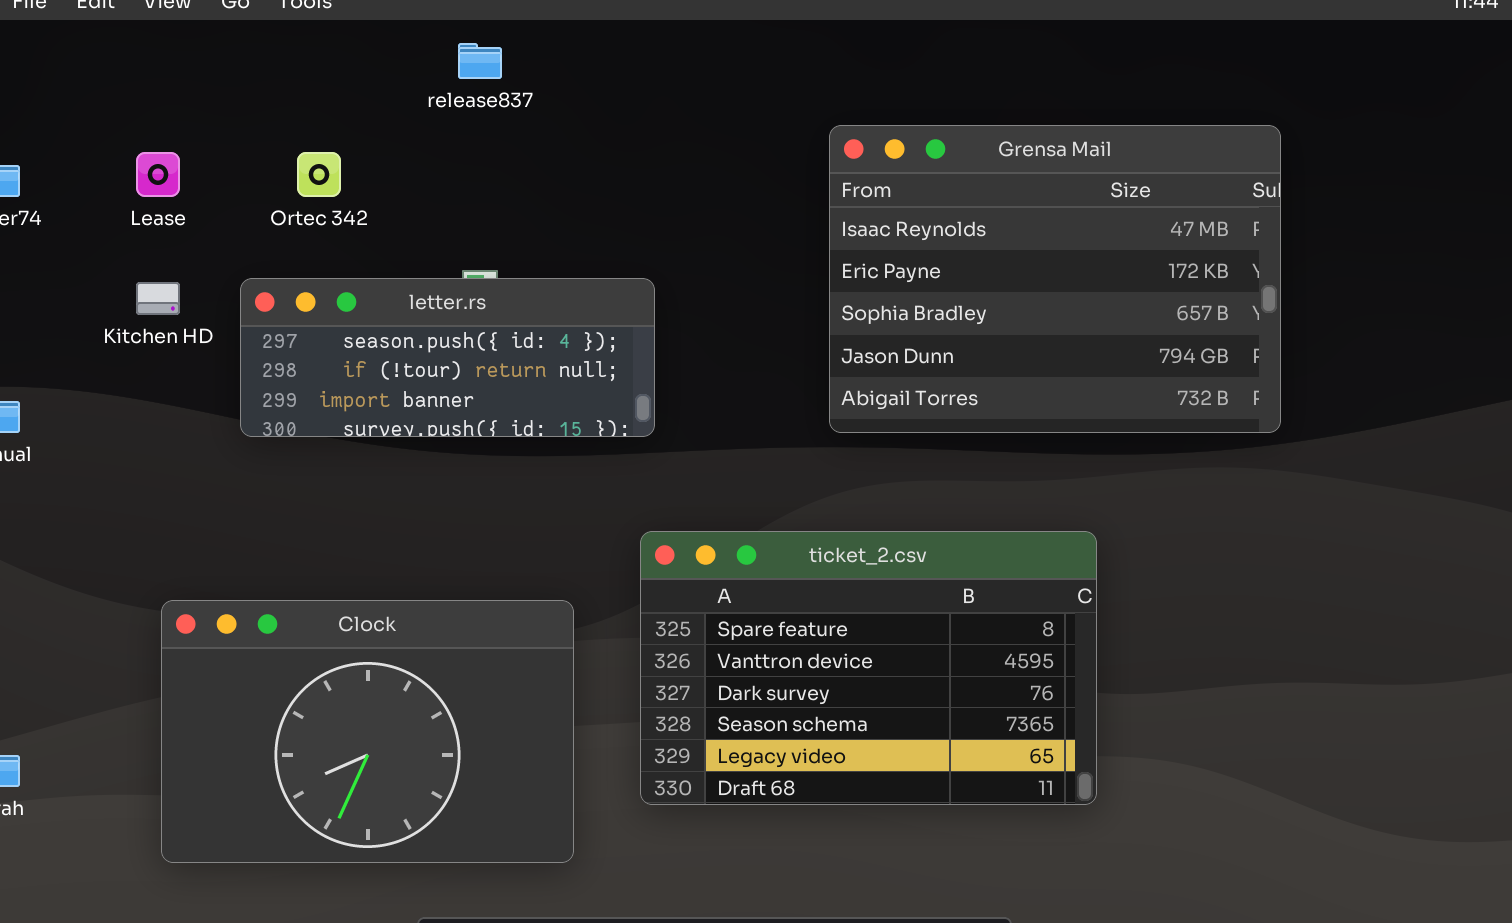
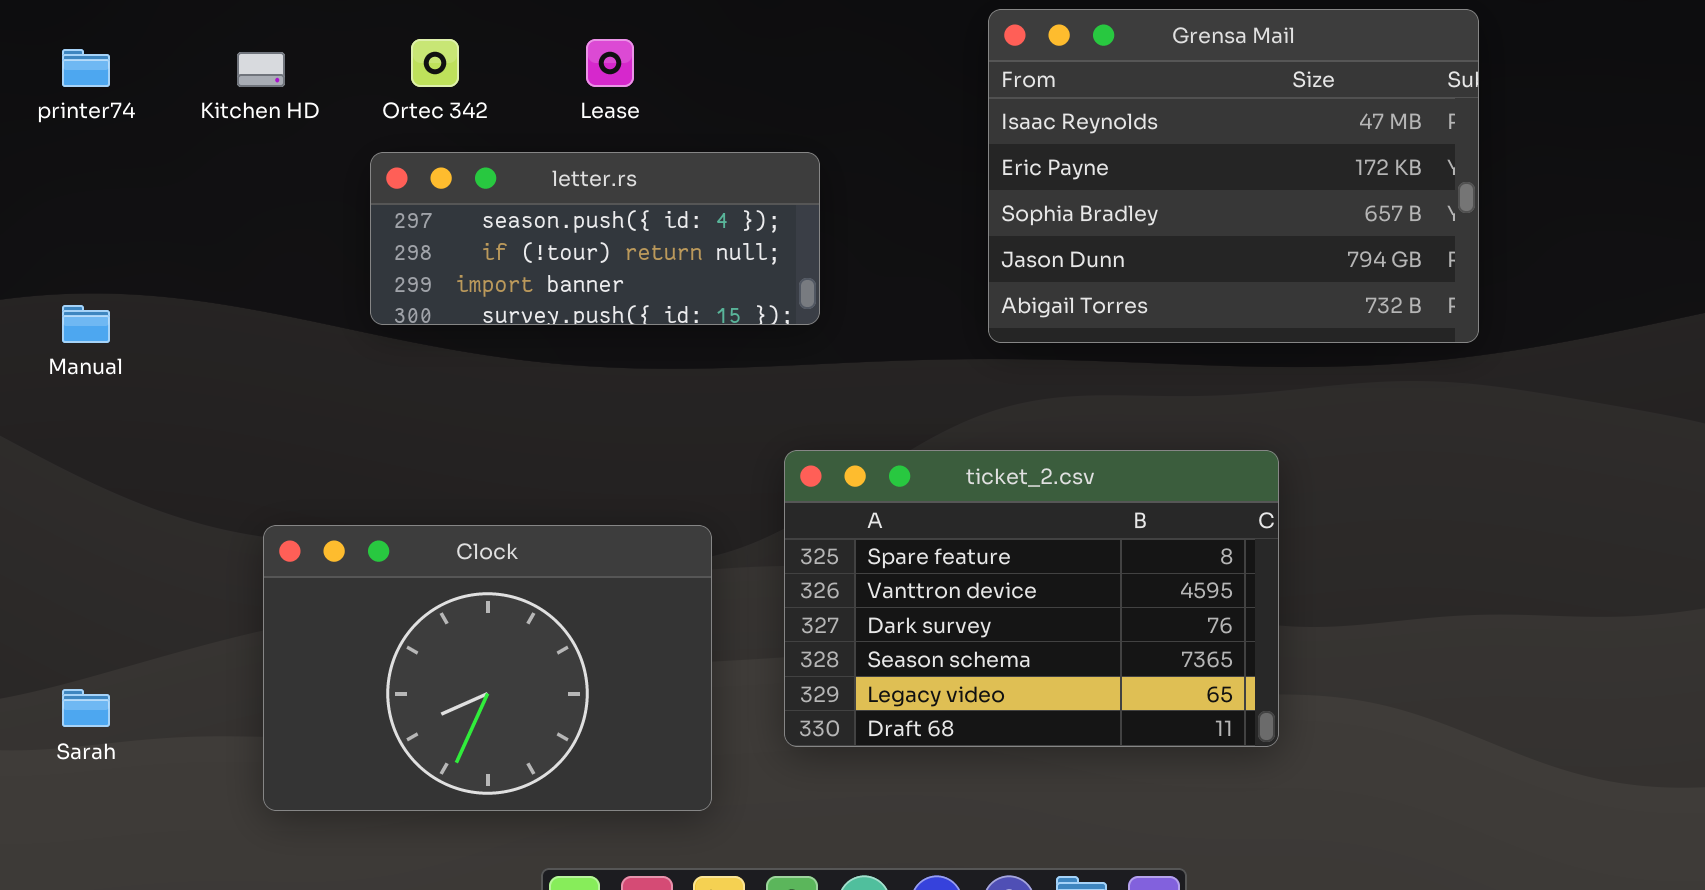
Lease: [136,152,180,197] -> [586,39,634,87], moved
letter.rs: [240,278,655,437] -> [370,152,820,325], moved
Kitchen HD: [136,282,180,315] -> [237,52,285,87], moved

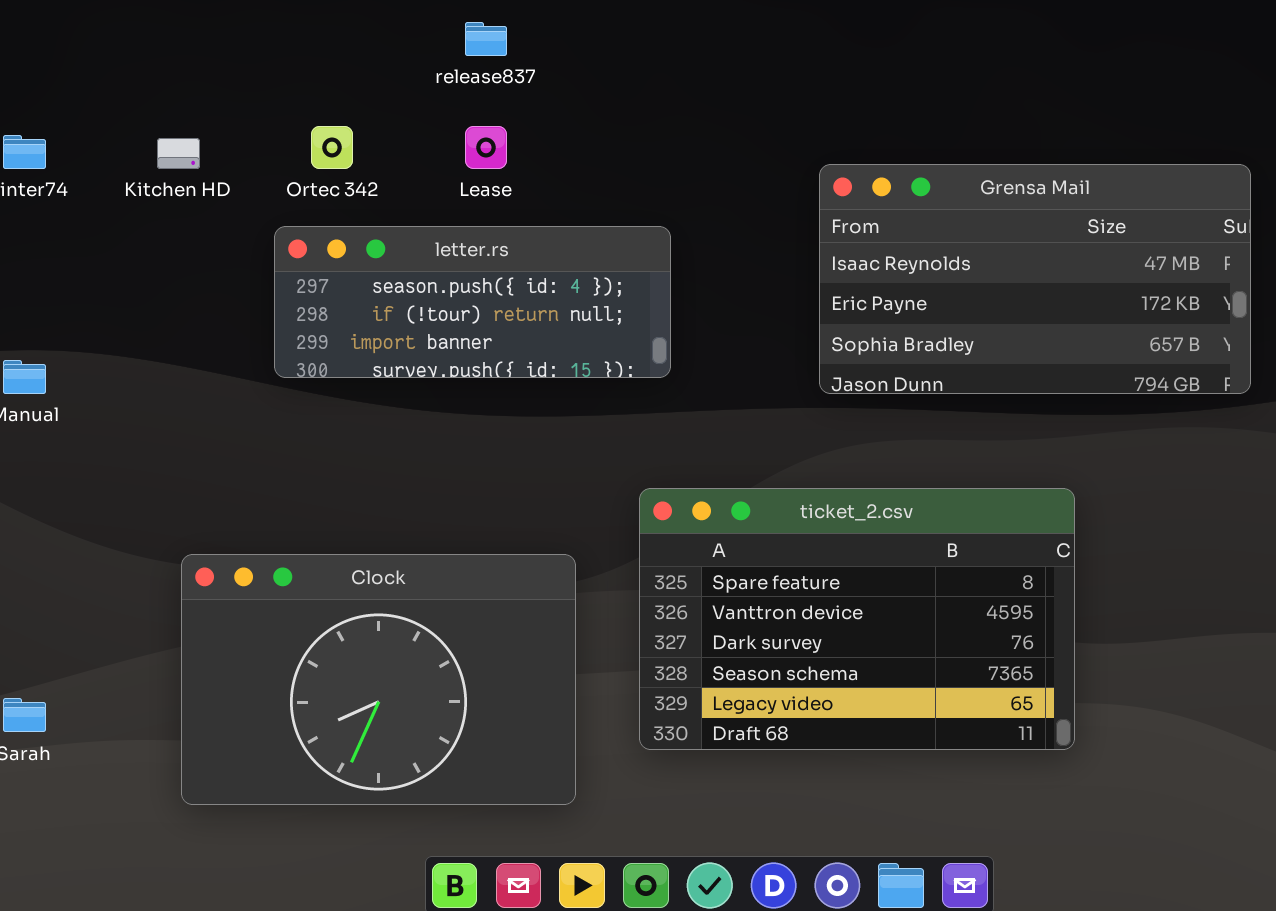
Grensa Mail: [988,9,1479,343] -> [819,164,1251,394], resized

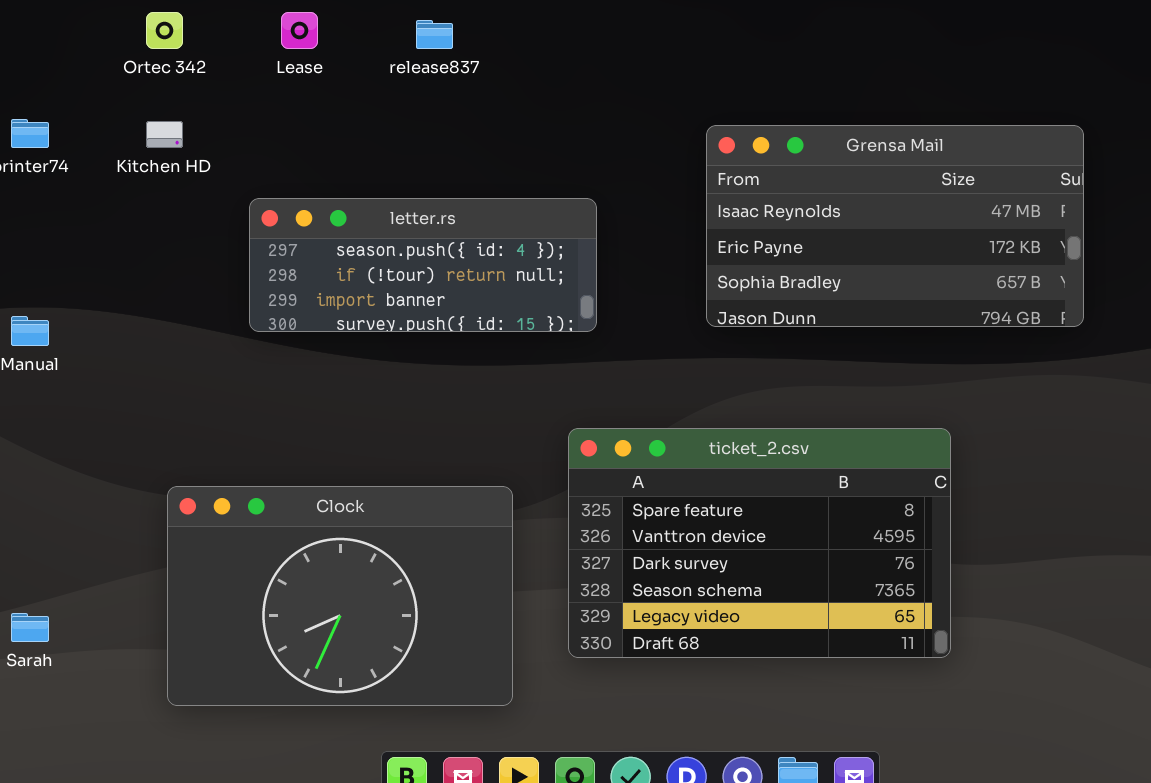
Ortec 342: [311,126,353,169] -> [146,12,183,49], moved
Lease: [465,126,507,169] -> [281,12,318,49], moved
Grensa Mail: [819,164,1251,394] -> [706,125,1084,327], moved

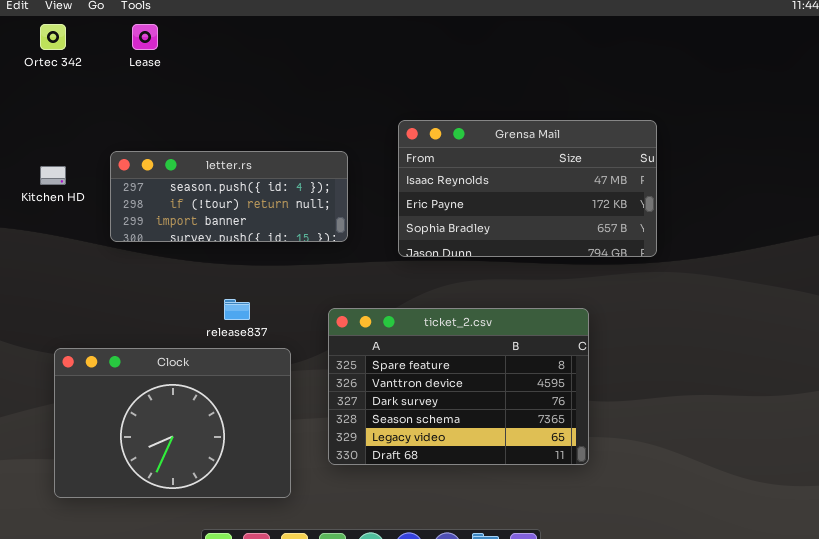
release837: [416,20,453,49] -> [224,299,250,320], moved
Kitchen HD: [146,121,183,148] -> [40,166,66,185], moved
Grensa Mail: [706,125,1084,327] -> [398,120,657,257], moved

